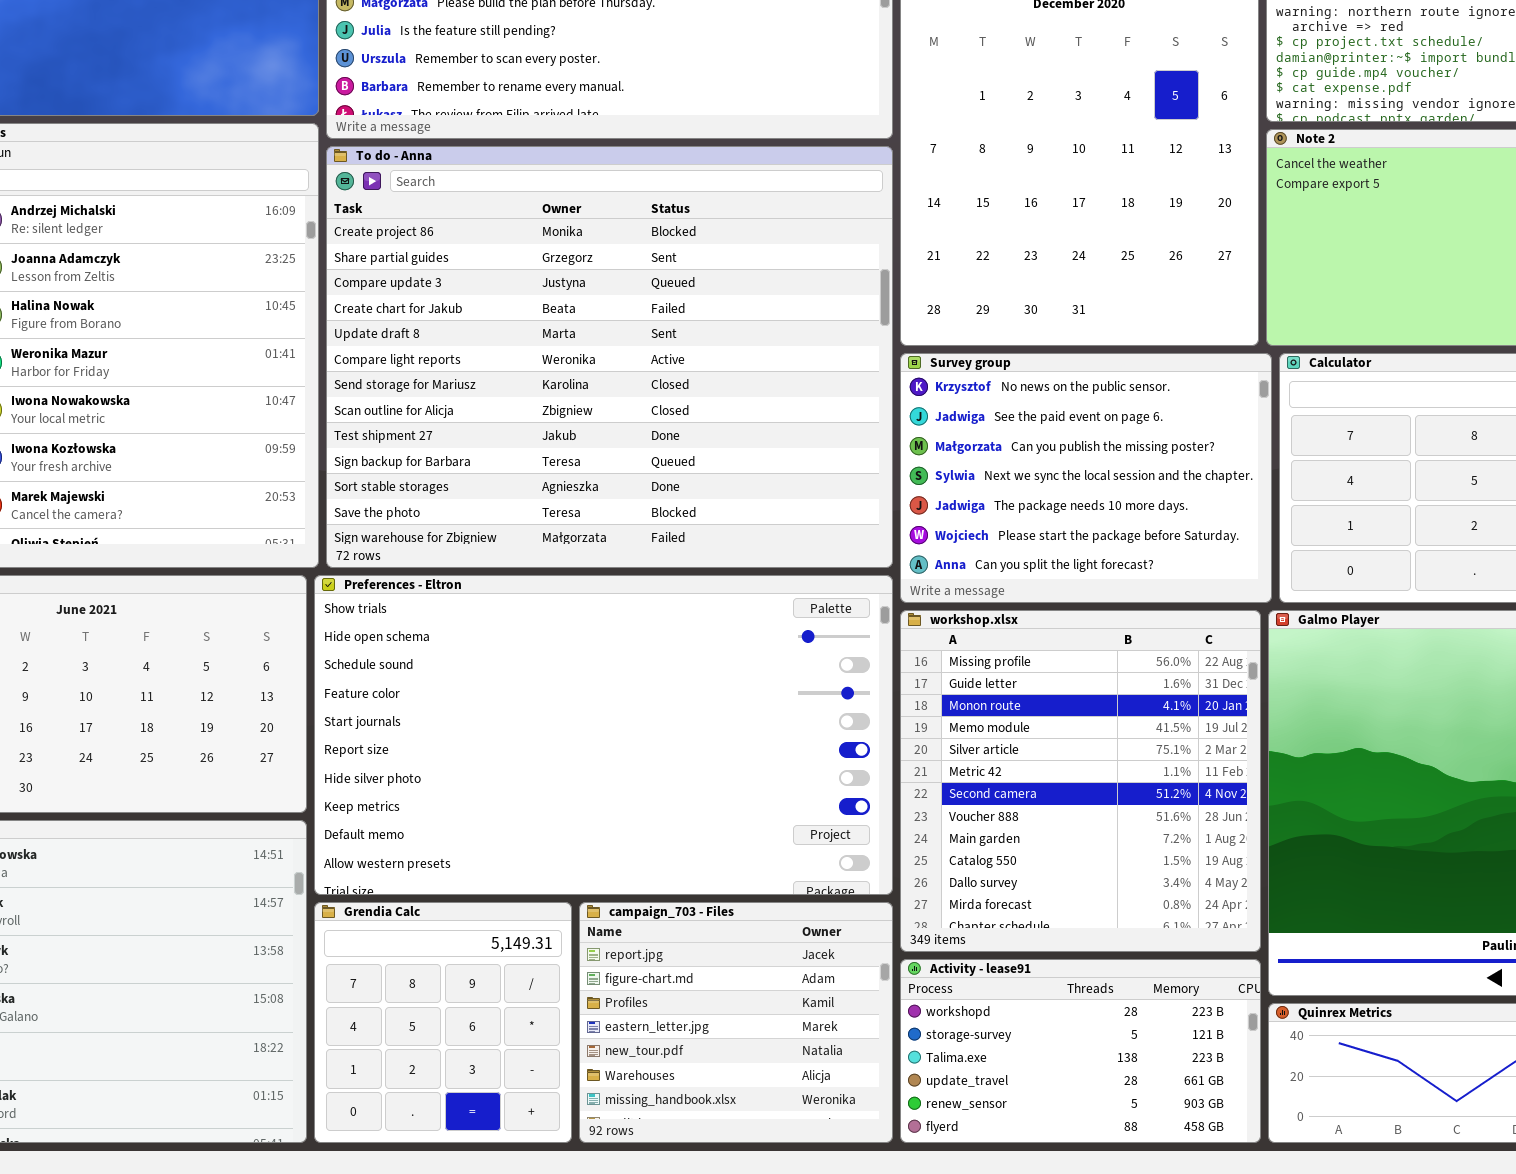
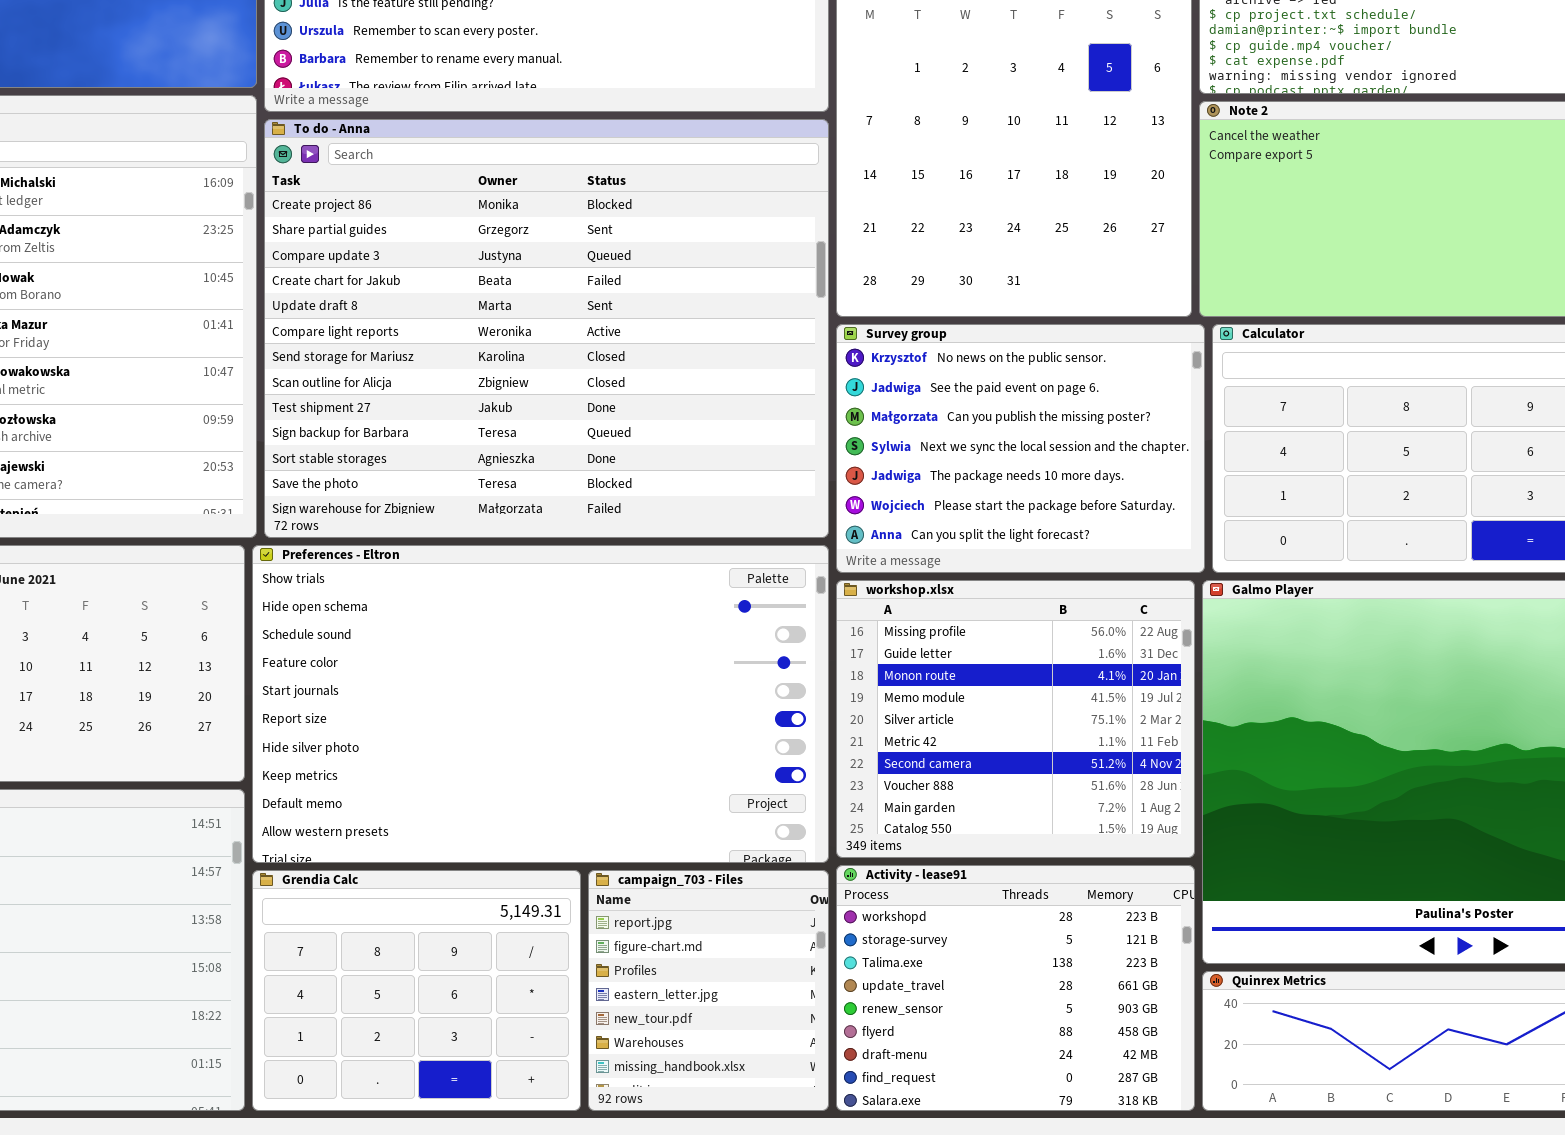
workshop.xlsx: [900,610,1261,952] -> [836,580,1195,858], resized
Grendia Calc: [314,902,572,1143] -> [252,870,581,1111], resized
campaign_703 - Files: [579,902,893,1143] -> [588,870,829,1111], resized
Activity - lease91: [900,959,1261,1143] -> [836,865,1195,1111], resized

